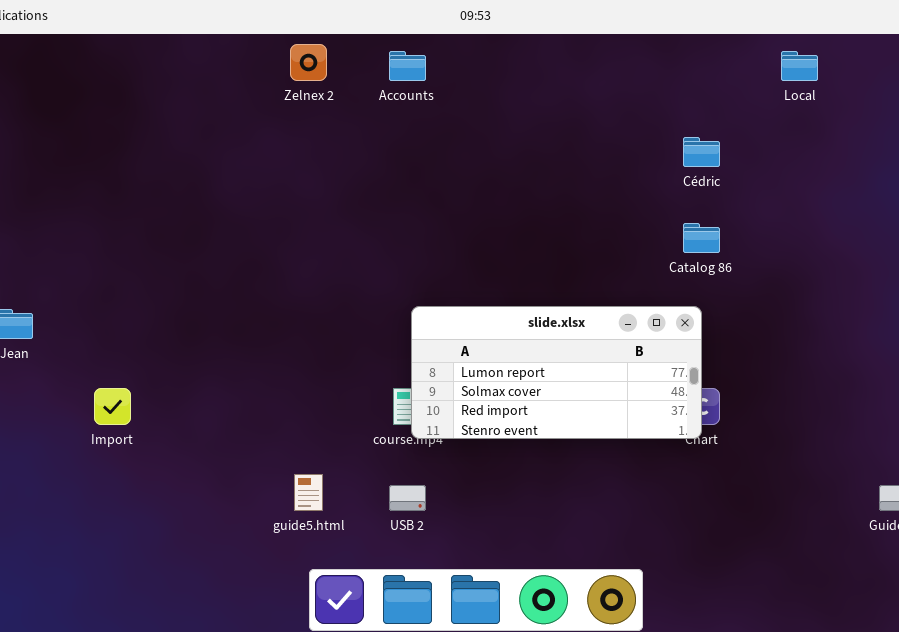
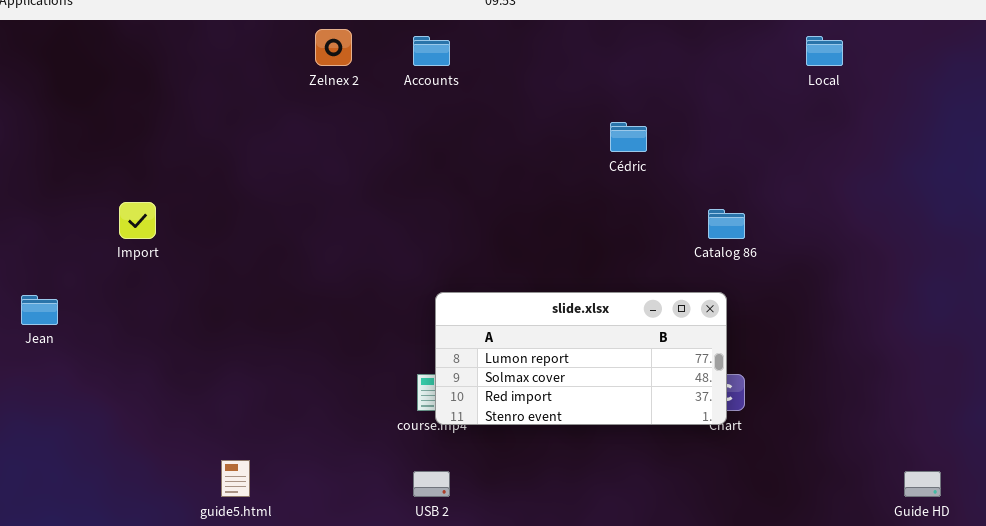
Cédric: [683,137,720,167] -> [610,122,647,152], moved
Import: [94,388,131,425] -> [119,202,156,239], moved
guide5.html: [294,474,323,511] -> [221,460,250,497], moved

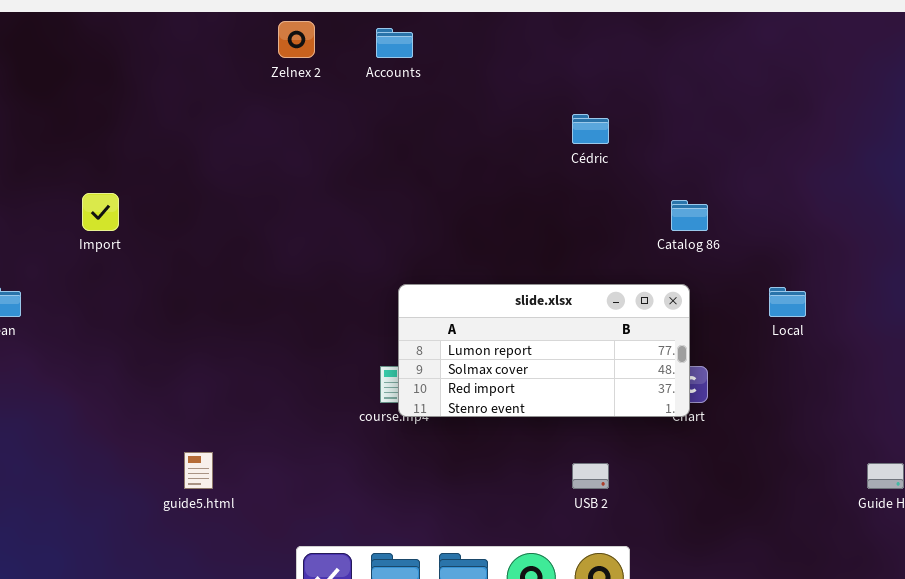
Local: [806,36,843,66] -> [769,287,806,317], moved
USB 2: [413,471,450,497] -> [572,463,609,489], moved

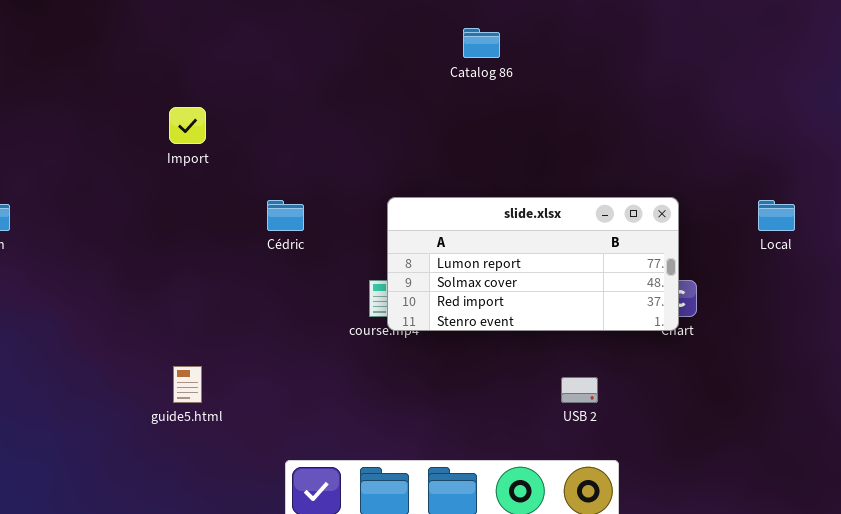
Cédric: [572,114,609,144] -> [267,200,304,231], moved
Import: [82,193,119,231] -> [169,107,206,144], moved
Catalog 86: [671,200,708,231] -> [463,28,500,58], moved

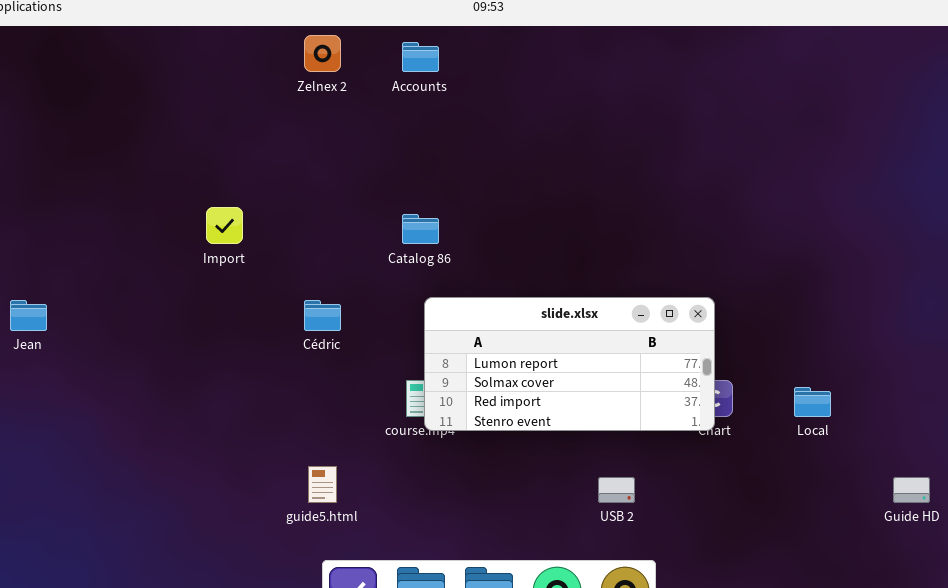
Catalog 86: [463,28,500,58] -> [402,214,439,244], moved
Local: [758,200,795,231] -> [794,387,831,417], moved
guide5.html: [173,366,202,403] -> [308,466,337,503], moved

